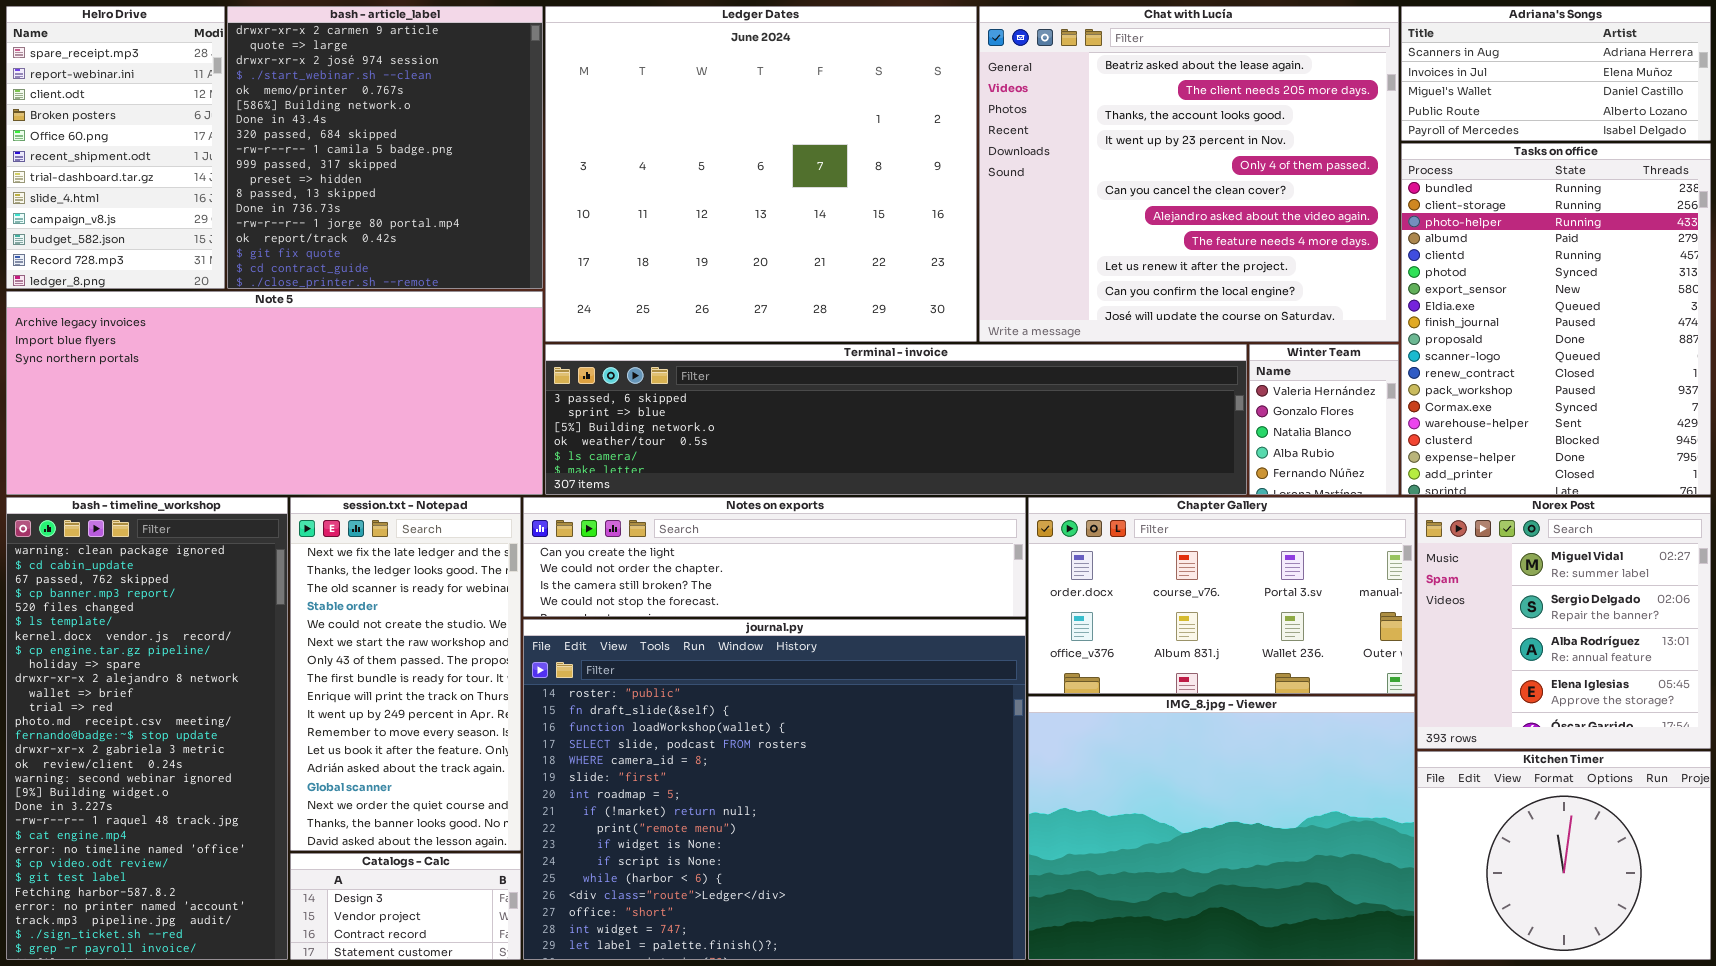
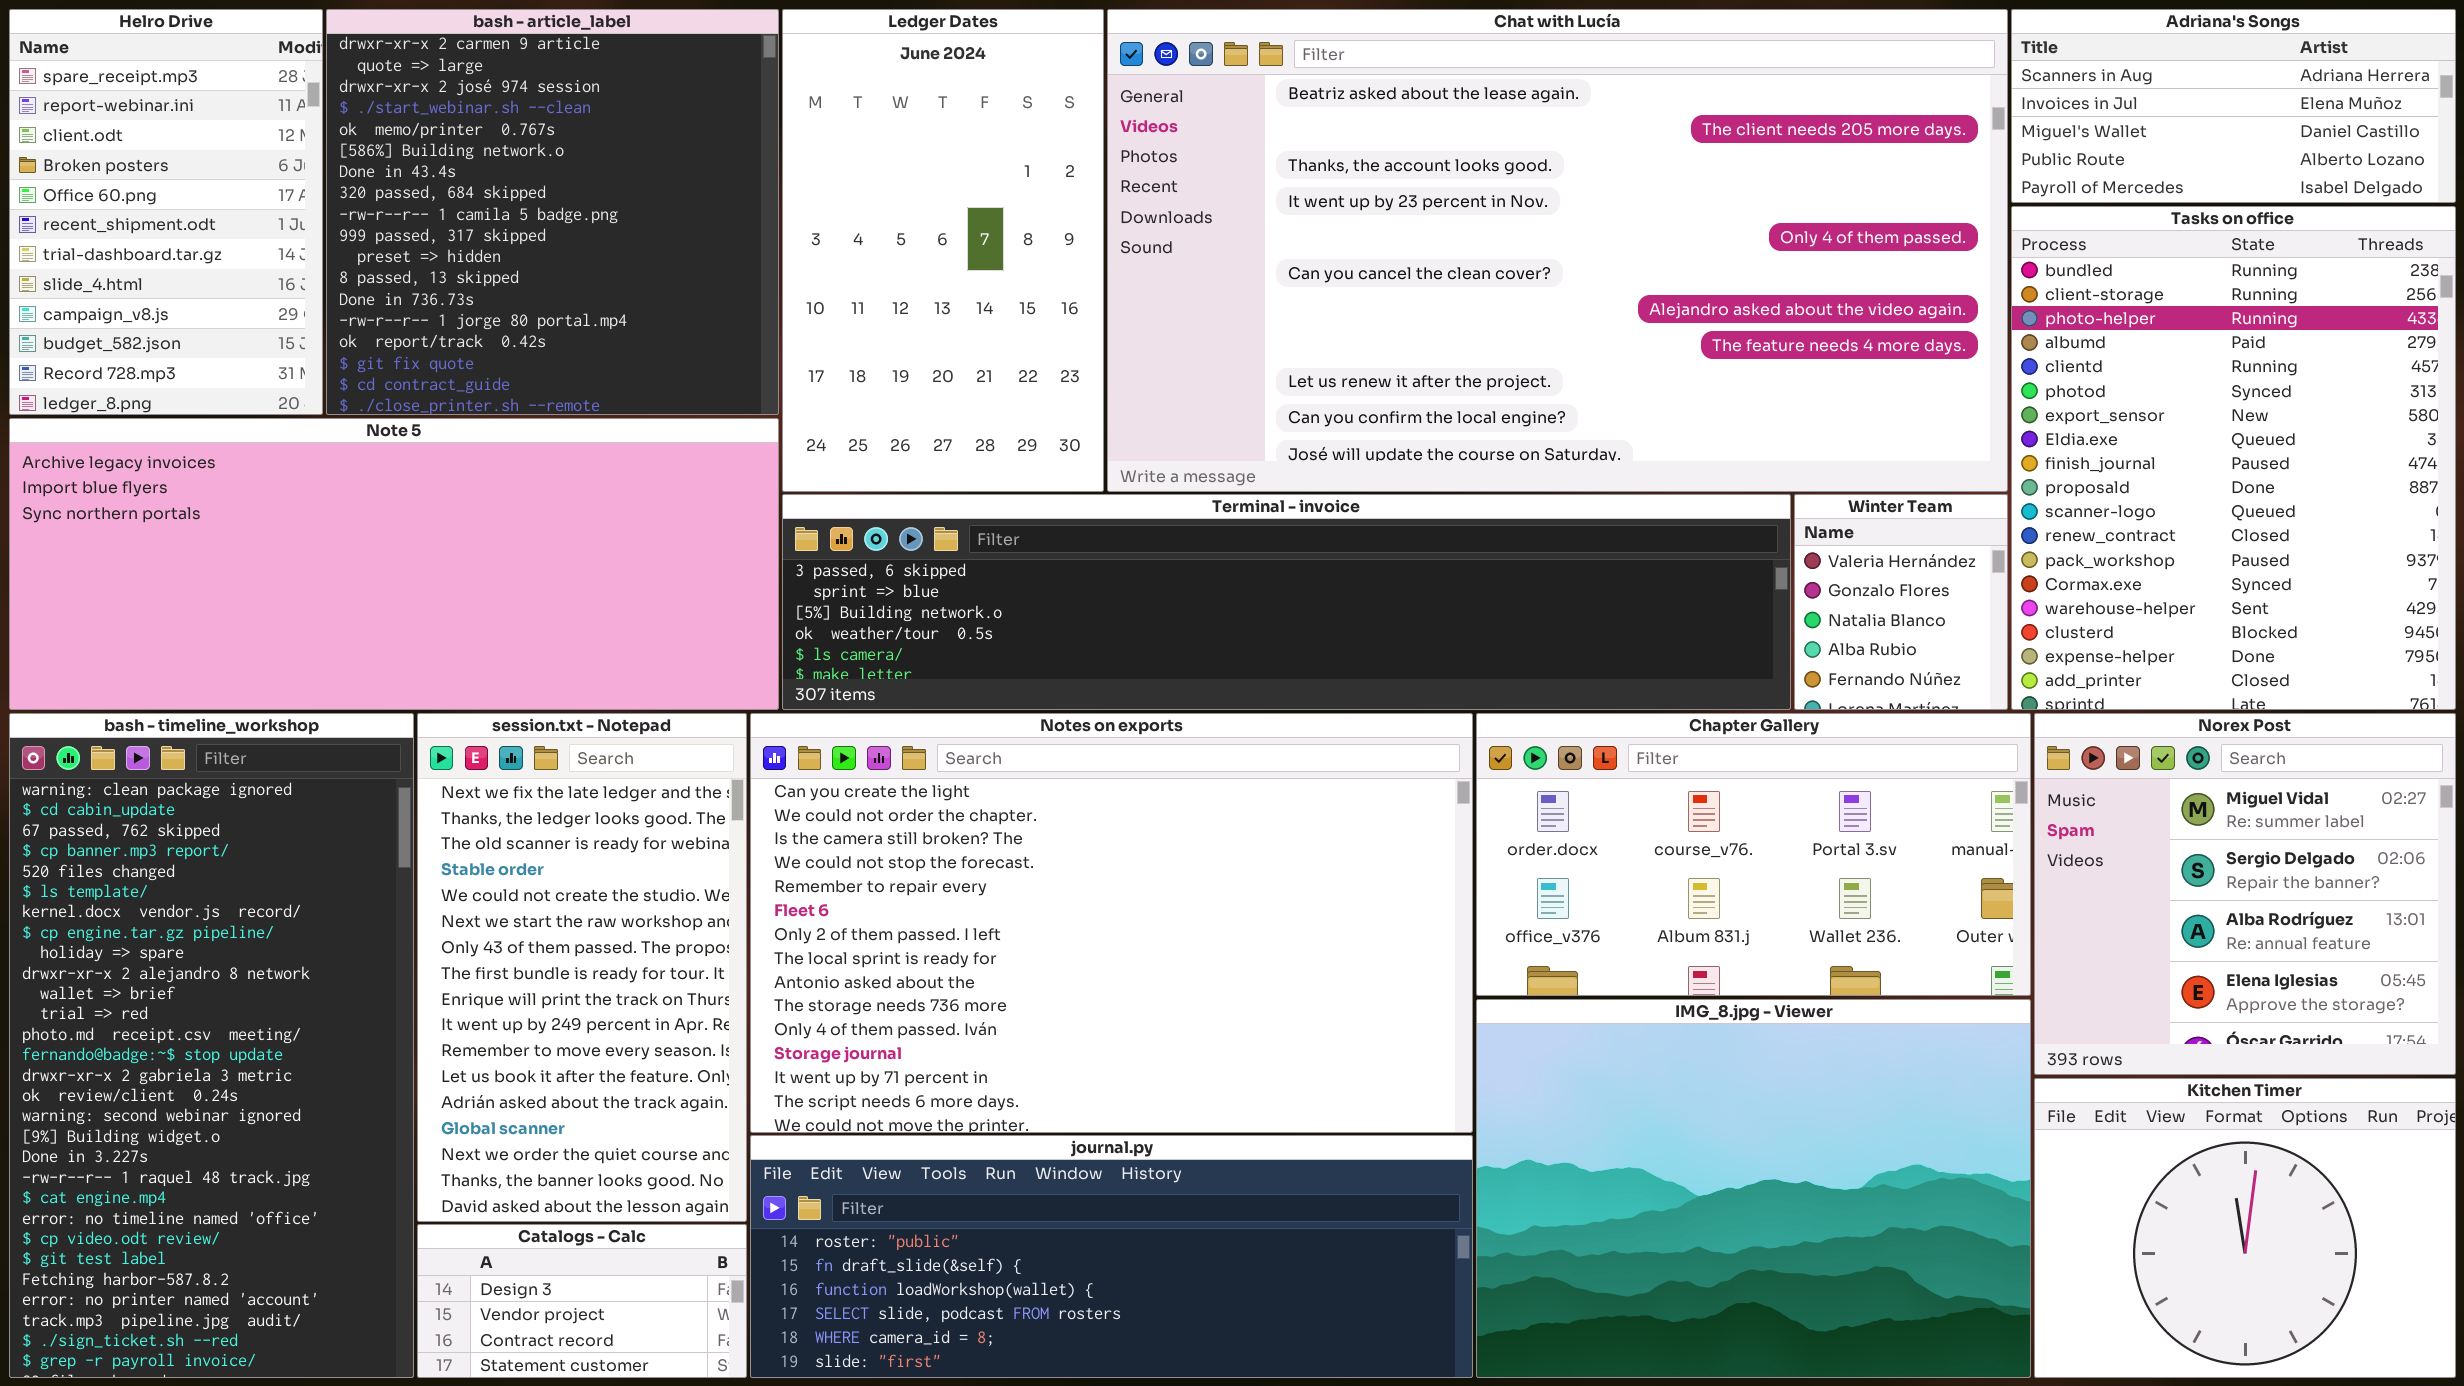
Ledger Dates: [545,6,977,342] -> [782,9,1104,492], resized
Chat with Lucía: [979,6,1399,342] -> [1107,9,2008,492], resized
Notes on exports: [523,497,1026,617] -> [750,713,1473,1133], resized
journal.py: [523,619,1026,960] -> [750,1135,1473,1378], resized

